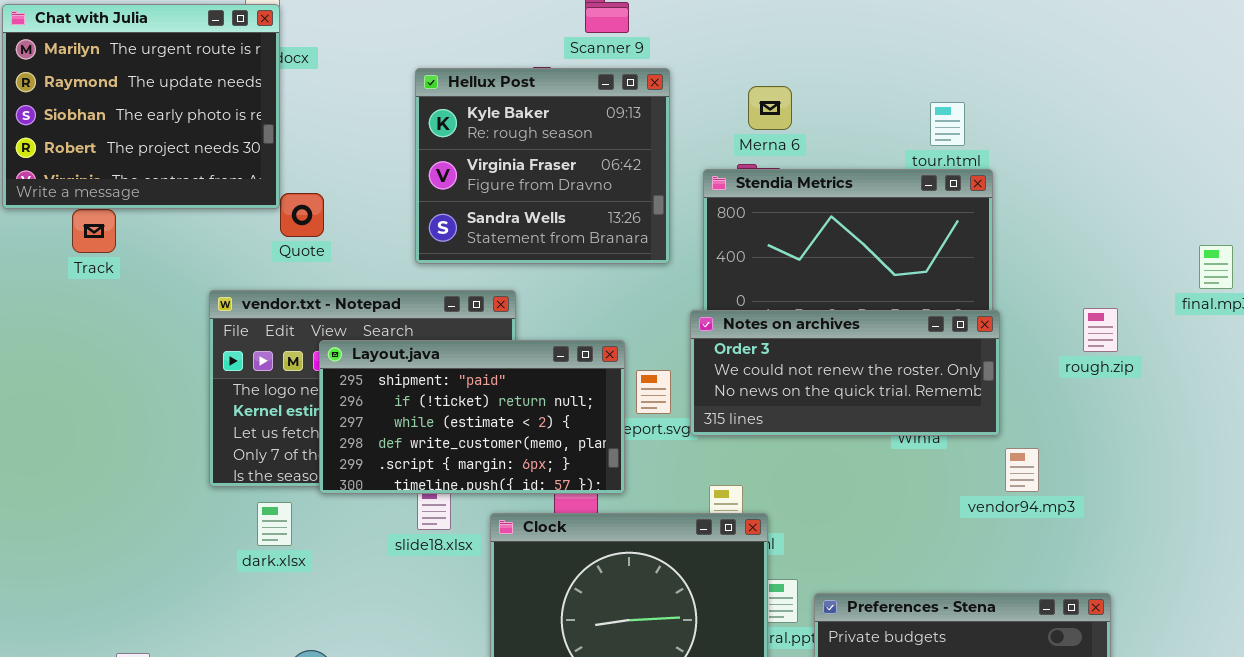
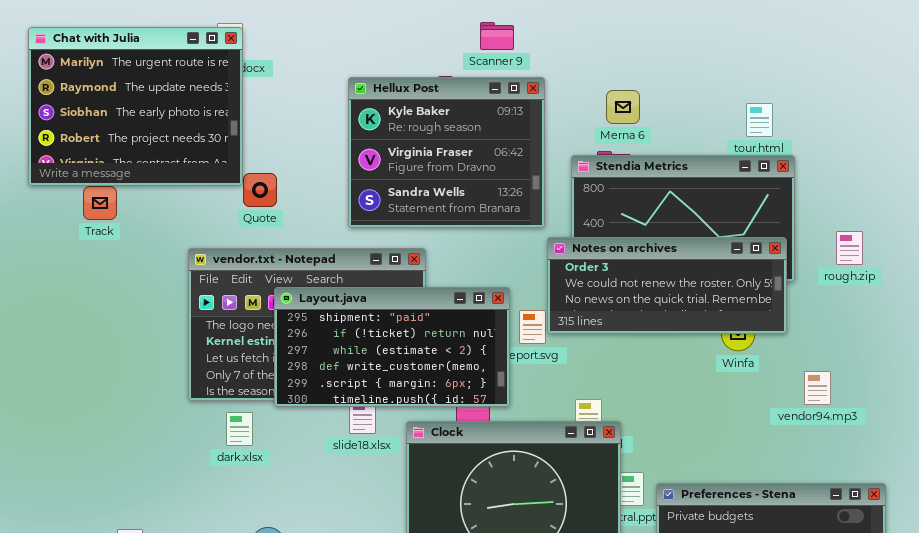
rough.zip: [1083,308,1118,352] -> [836,231,863,265], moved
Notes on archives: [690,310,1000,436] -> [547,237,787,334], moved

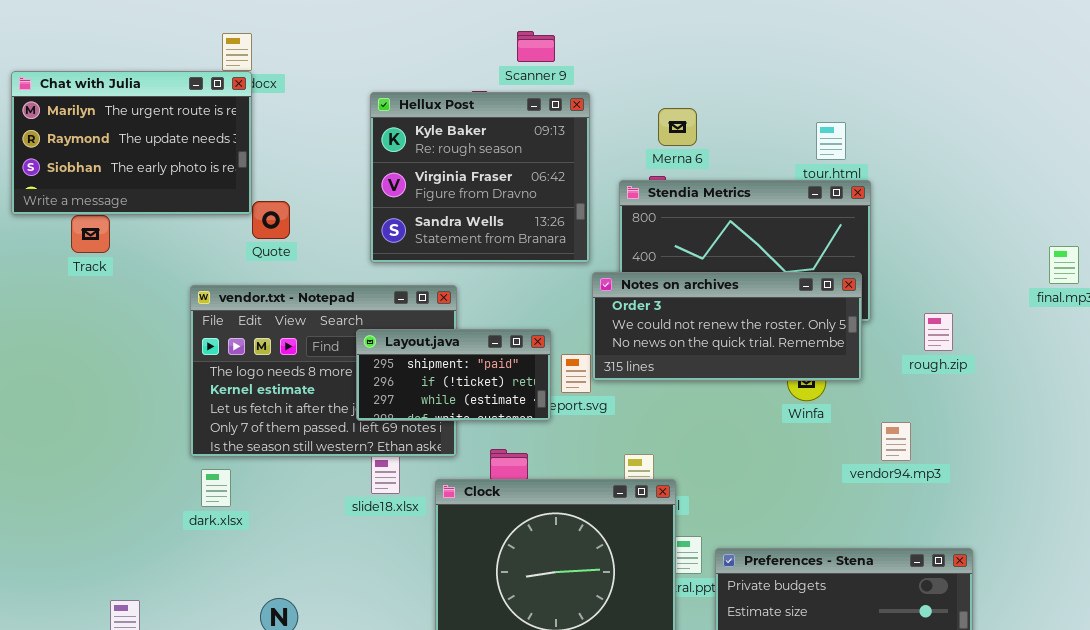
Chat with Julia: [28,27,243,186] -> [11,71,252,215], resized
rough.zip: [836,231,863,265] -> [924,313,953,351], moved
Layout.java: [274,287,510,407] -> [356,329,551,421], resized
dark.xlsx: [226,412,253,446] -> [201,469,231,507], moved

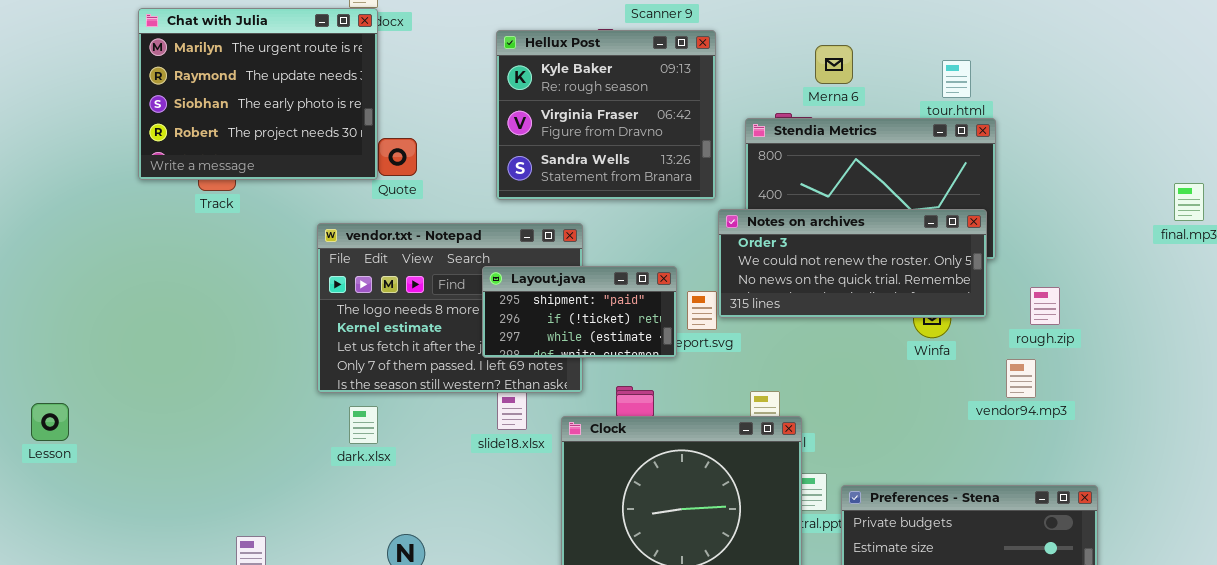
Chat with Julia: [11,71,252,215] -> [138,8,378,180], resized
Merna 6: [658,108,697,146] -> [815,45,853,84], moved
rough.zip: [924,313,953,351] -> [1030,287,1060,325], moved
dark.xlsx: [201,469,231,507] -> [349,406,378,444], moved

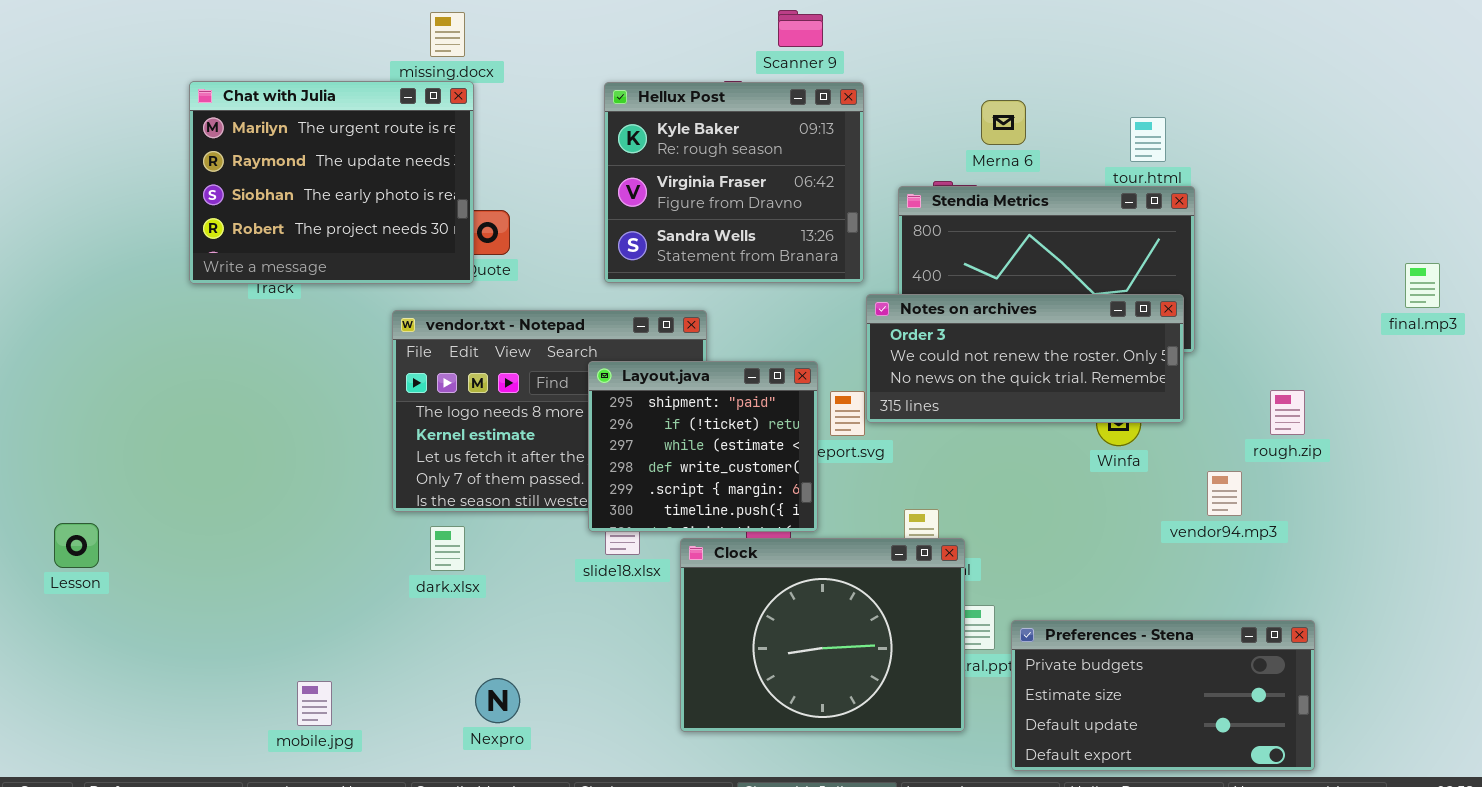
Chat with Julia: [138,8,378,180] -> [189,81,474,284], moved
Layout.java: [482,266,677,358] -> [588,361,818,532], resized
rough.zip: [1030,287,1060,325] -> [1270,390,1305,435], moved

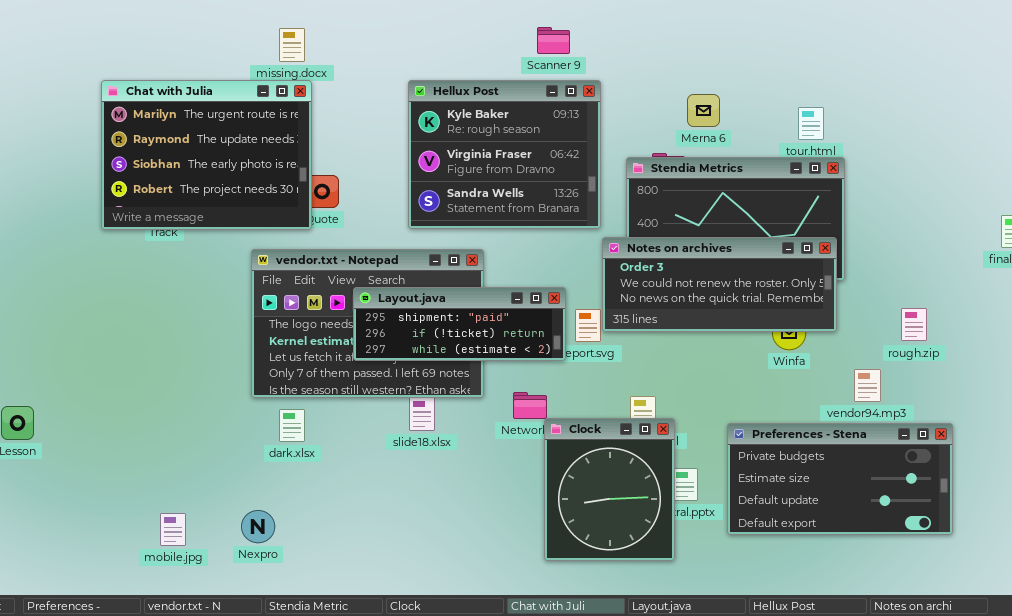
Layout.java: [588,361,818,532] -> [353,287,566,361], resized
Clock: [680,538,965,732] -> [544,418,675,561], resized
Preferences - Stena: [1011,620,1315,771] -> [727,423,953,535], moved
Nexpro: [475,678,520,723] -> [241,510,275,543], moved
mobile.jpg: [297,681,332,726] -> [160,513,186,546], moved

